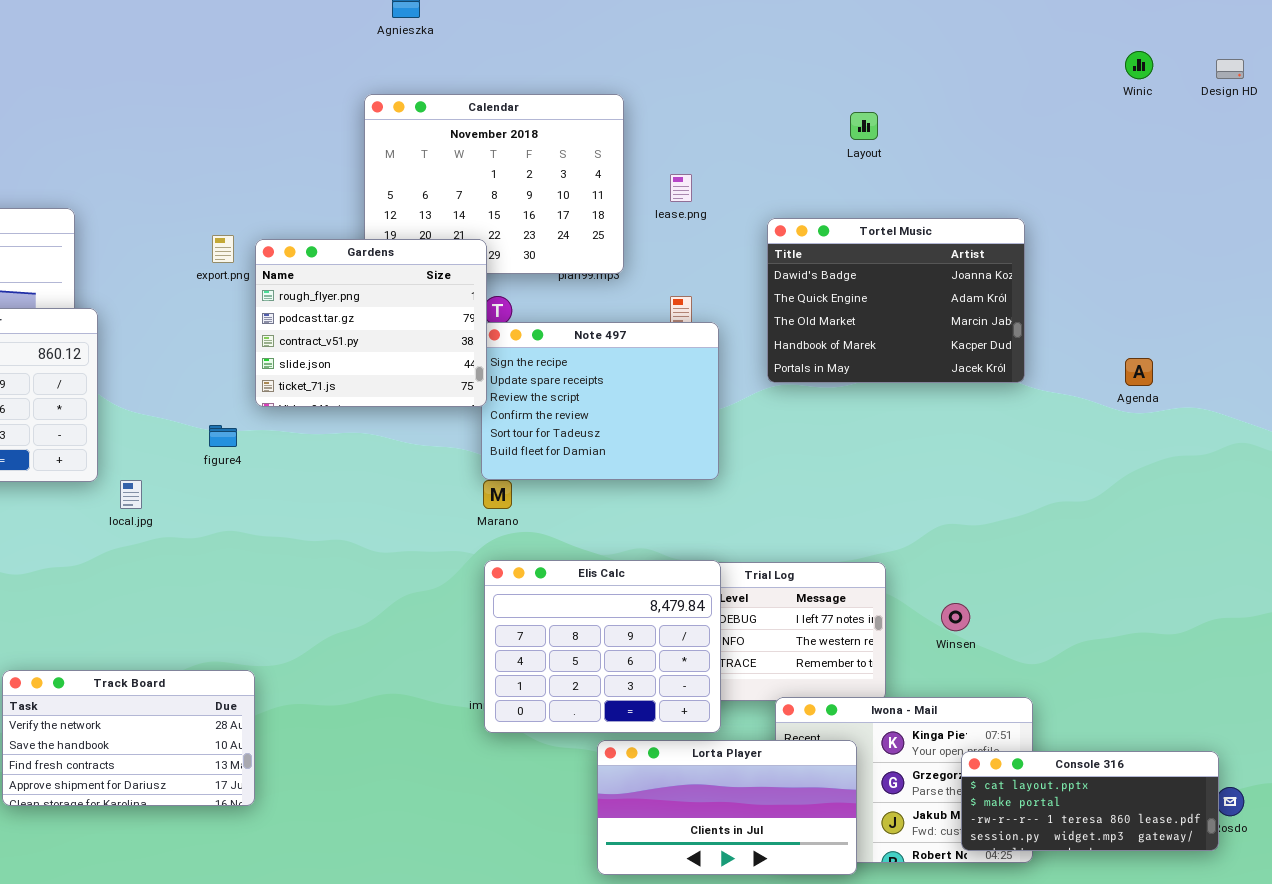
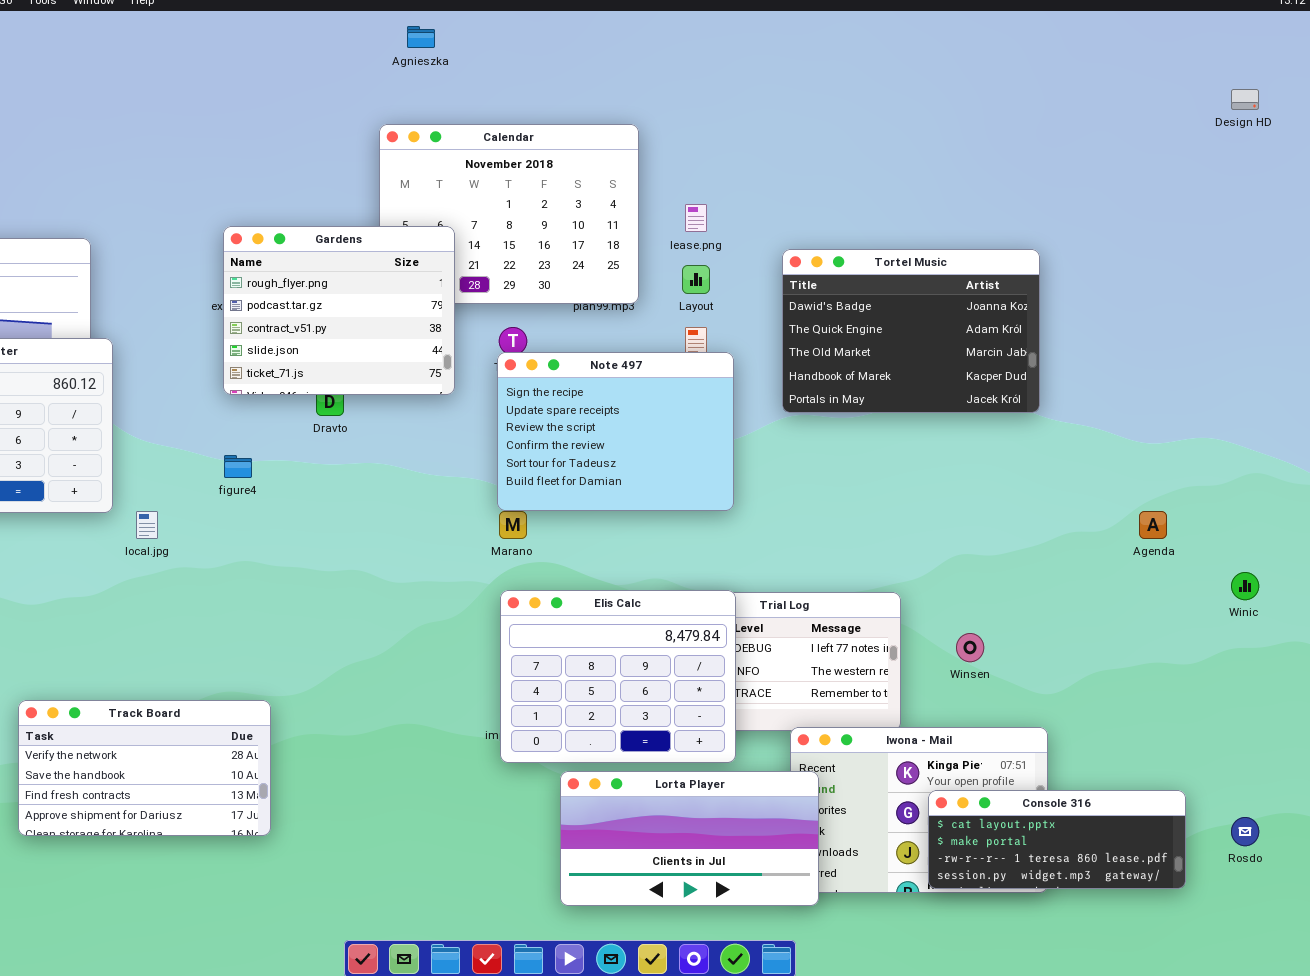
Winic: [1125,51,1153,79] -> [1231,572,1259,600], moved
Layout: [850,112,878,140] -> [682,265,710,294], moved
Gardens: [255,239,487,407] -> [223,226,455,395], moved
Agenda: [1125,358,1153,386] -> [1139,511,1167,539], moved
Lorta Player: [597,740,857,875] -> [560,771,819,906], moved
Console 316: [961,751,1219,851] -> [928,790,1186,889], moved

